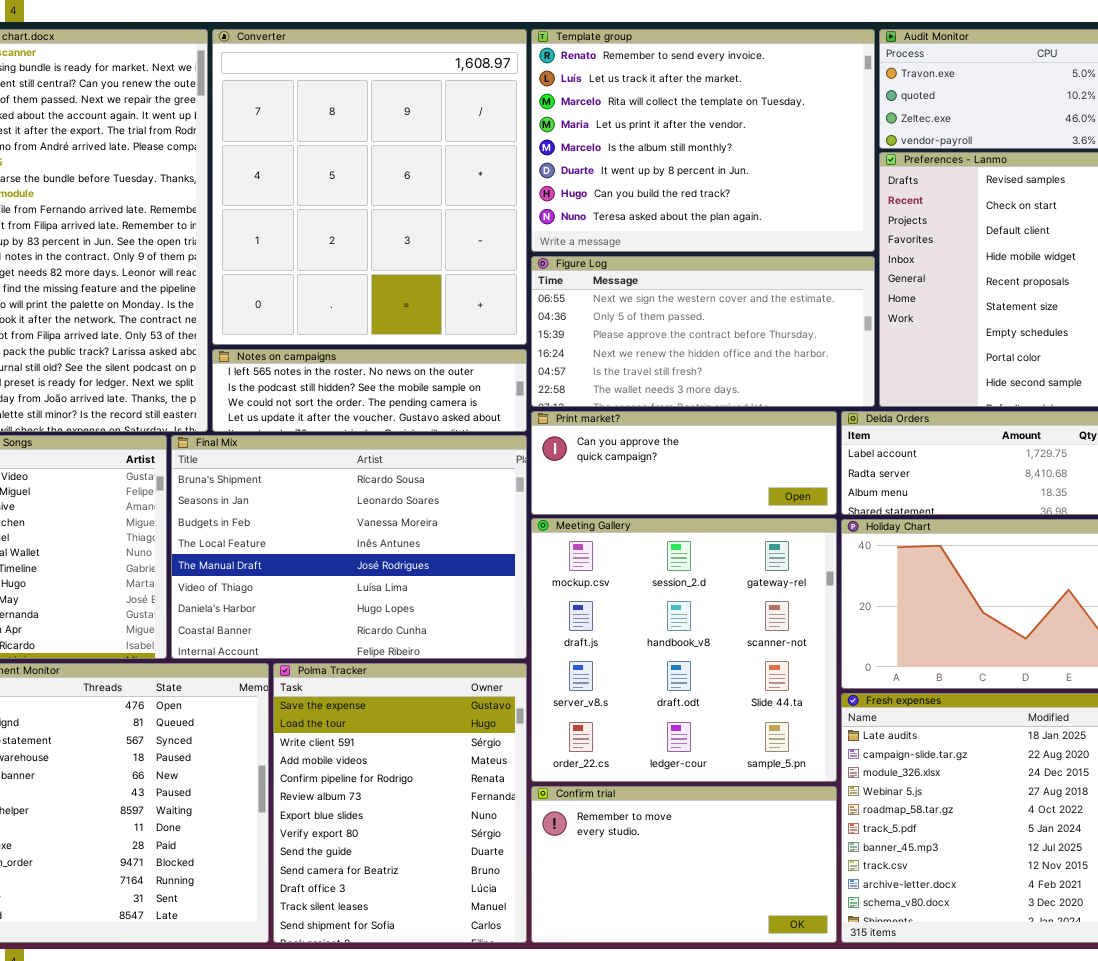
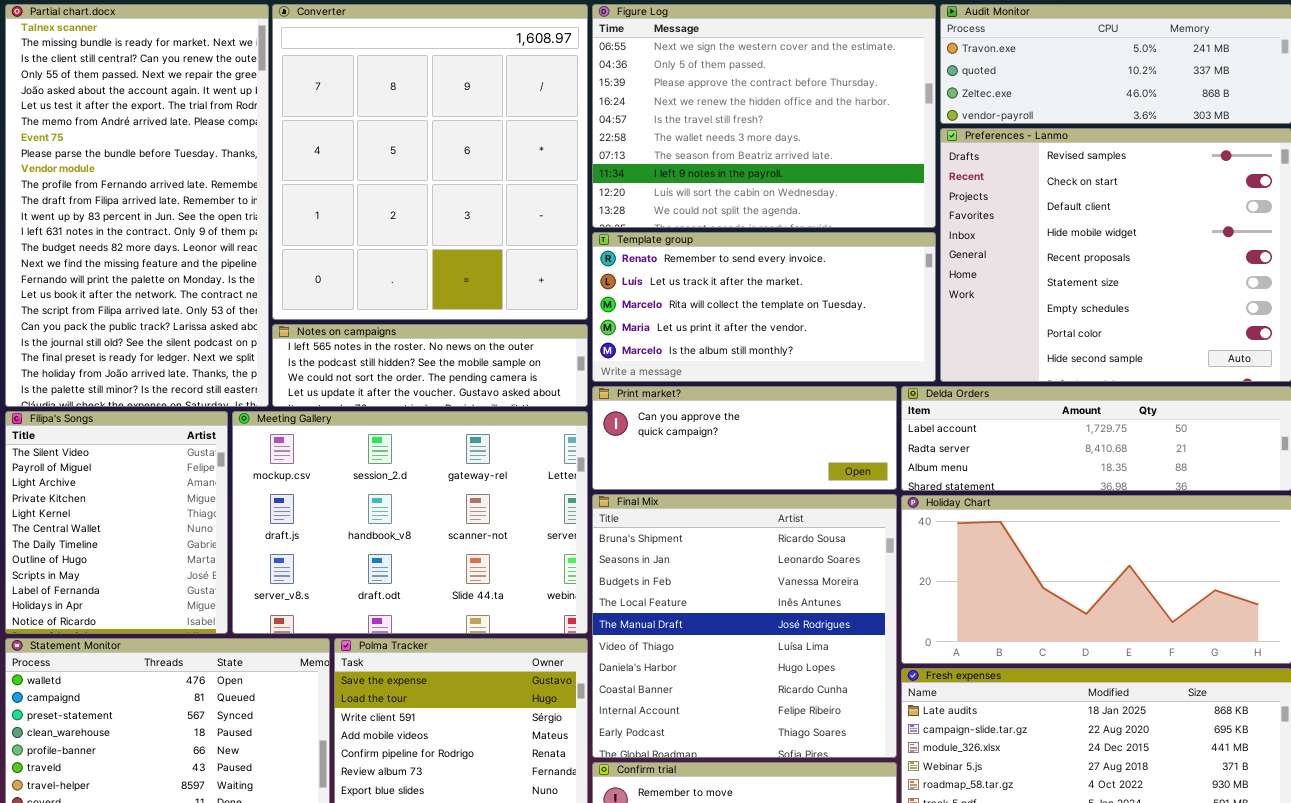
Template group: [531,29,875,252] -> [592,232,936,382], moved, resized
Figure Log: [531,256,875,407] -> [592,4,936,228], moved, resized
Final Mix: [171,435,527,659] -> [592,494,897,758], moved, resized
Meeting Gallery: [531,518,837,782] -> [232,411,588,634], moved, resized

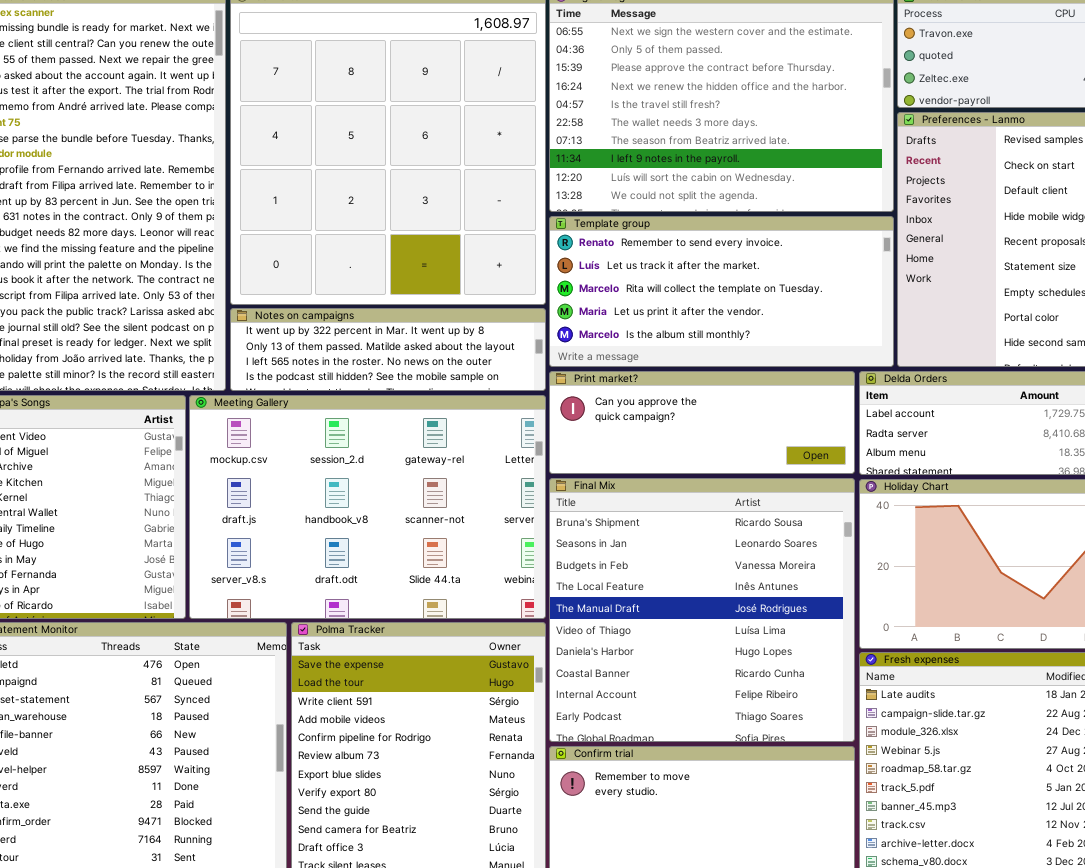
Notes on campaigns: [272,324,588,407] -> [230,308,546,391], scrolled up 2 rows

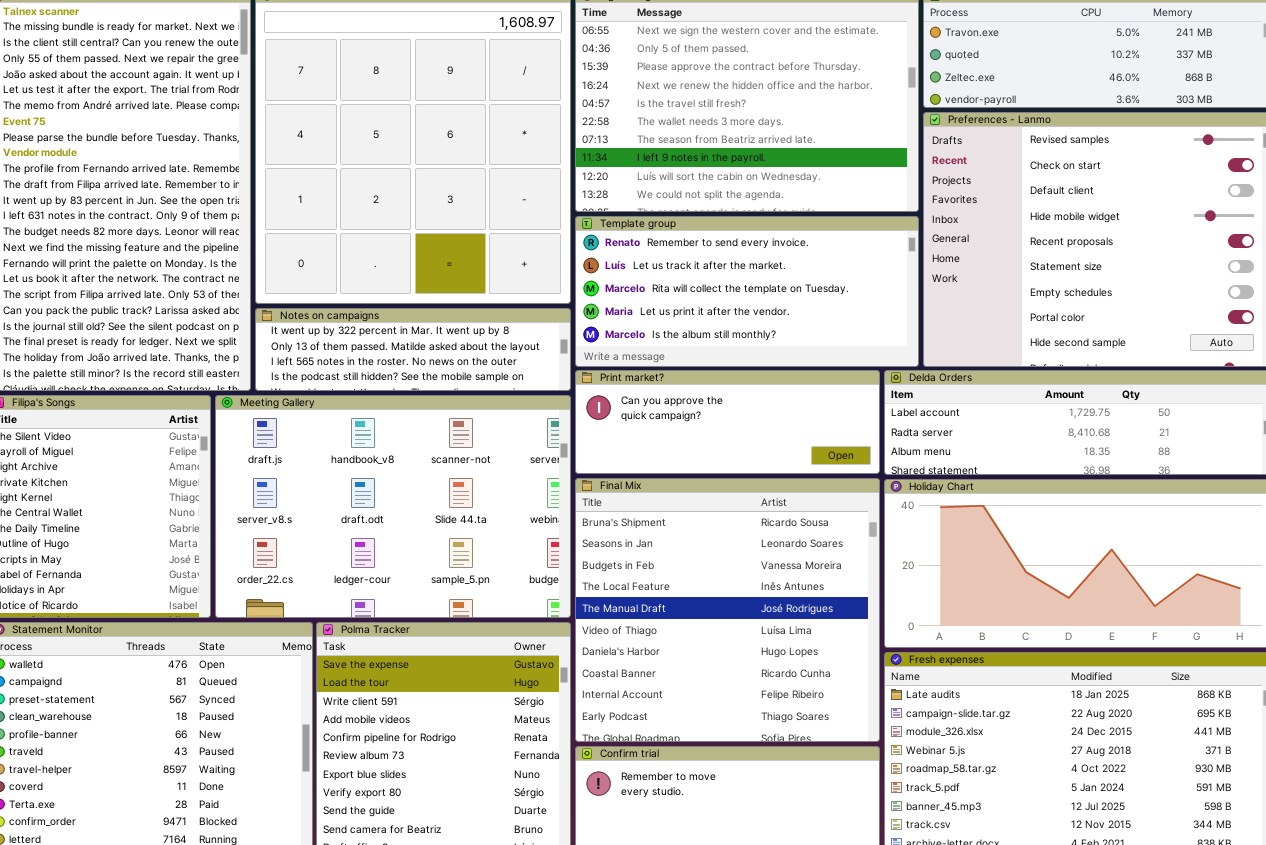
Meeting Gallery: [189,395,546,619] -> [215,395,571,618], scrolled down 1 row

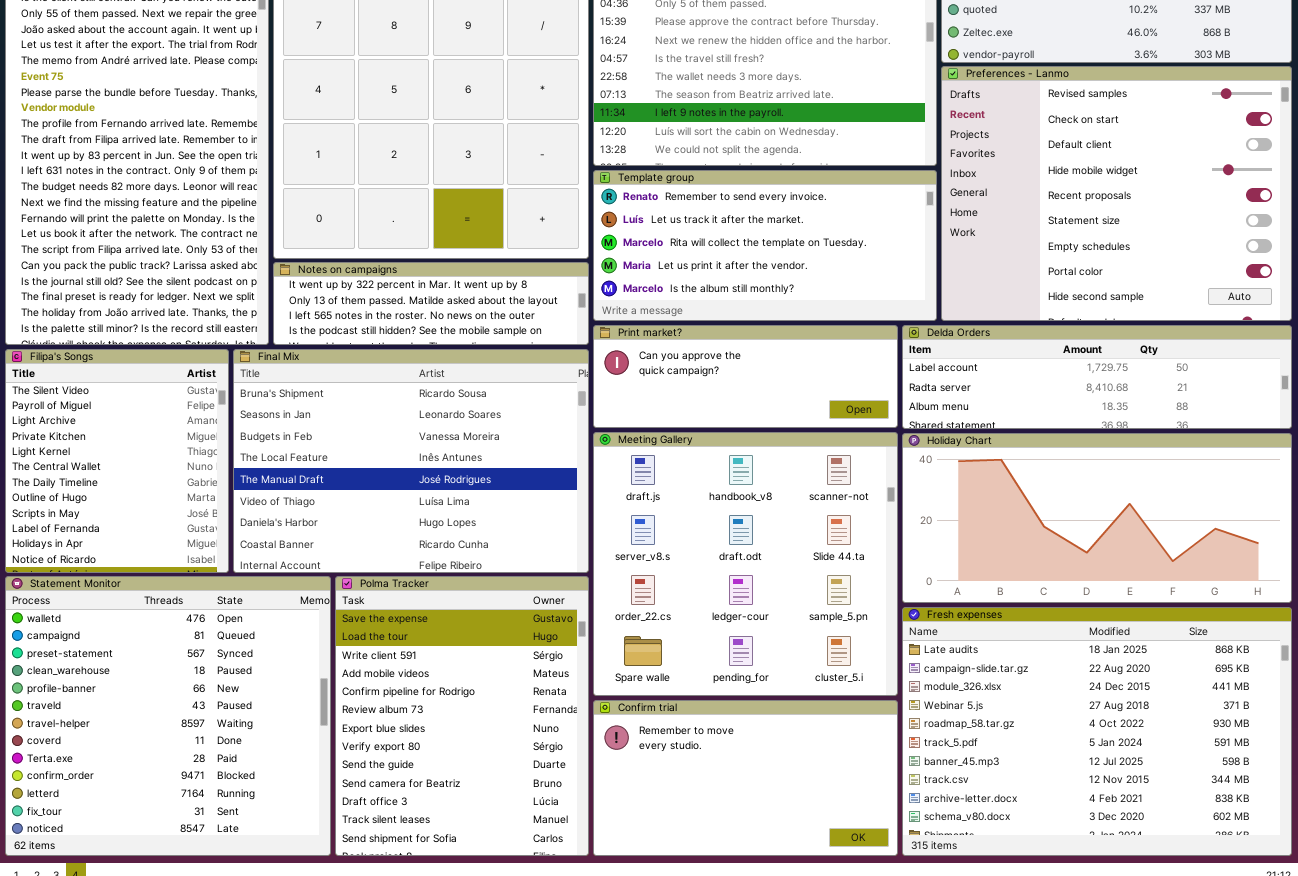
Meeting Gallery: [215,395,571,618] -> [593,432,898,696], moved, resized
Final Mix: [575,478,880,742] -> [233,349,589,573], moved, resized

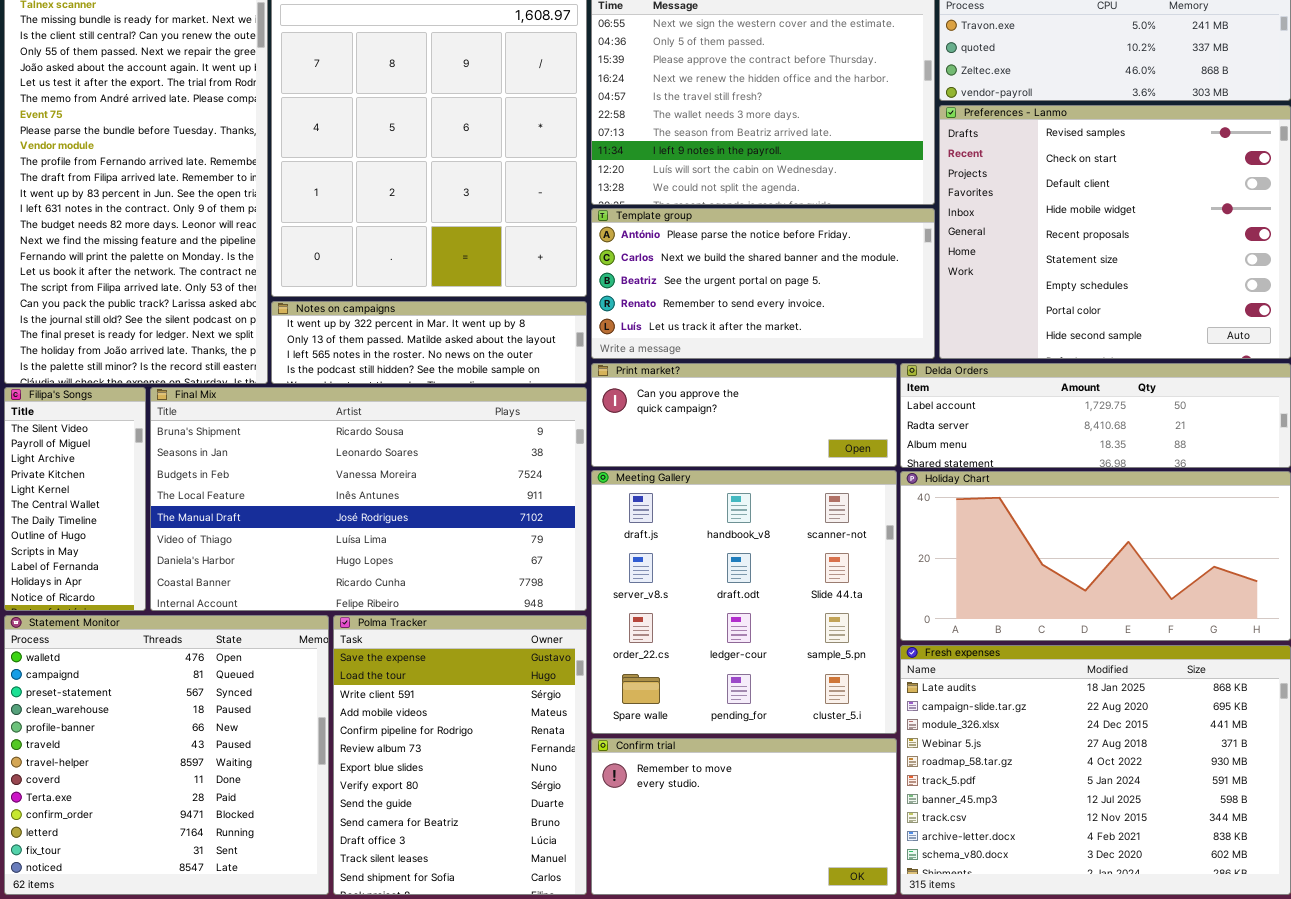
Template group: [593,170,937,321] -> [591,208,935,359], scrolled up 3 rows
Filipa's Songs: [5,349,229,573] -> [4,387,146,611], resized
Final Mix: [233,349,589,573] -> [150,387,587,611], resized

